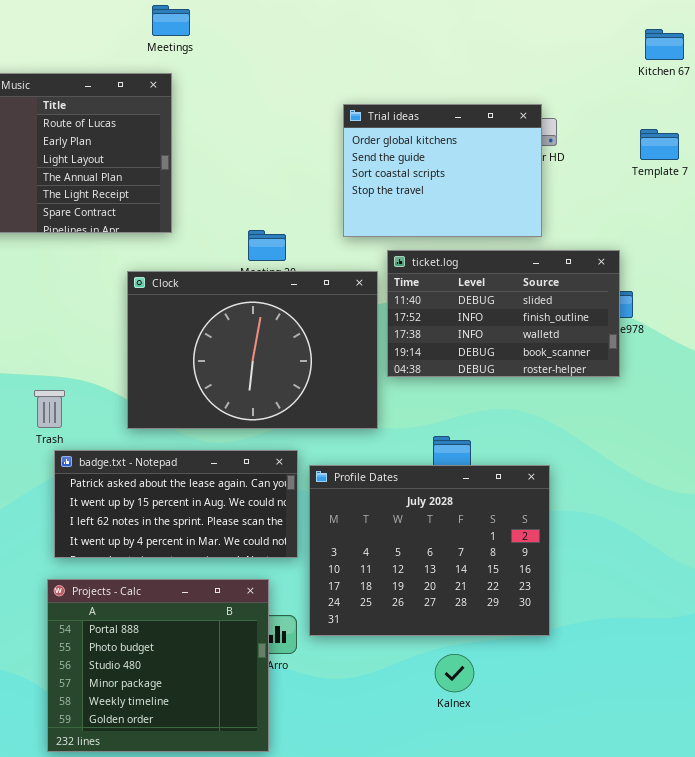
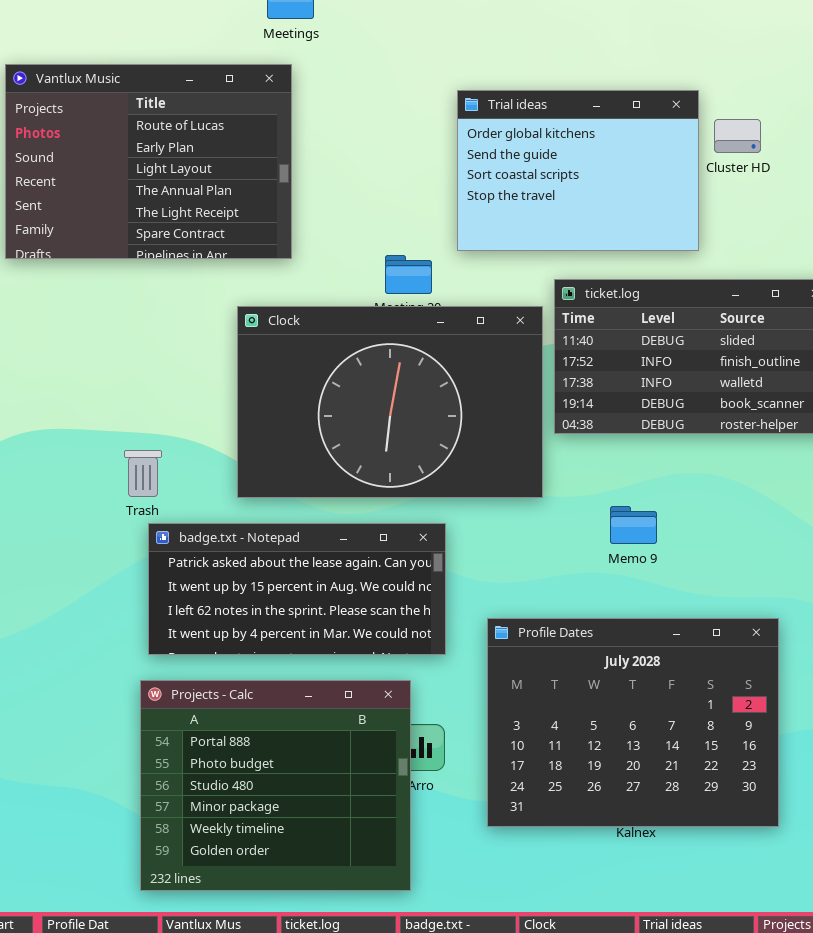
Trial ideas: [343,104,542,237] -> [457,90,699,251], moved
Profile Dates: [309,465,550,636] -> [487,618,779,827], moved

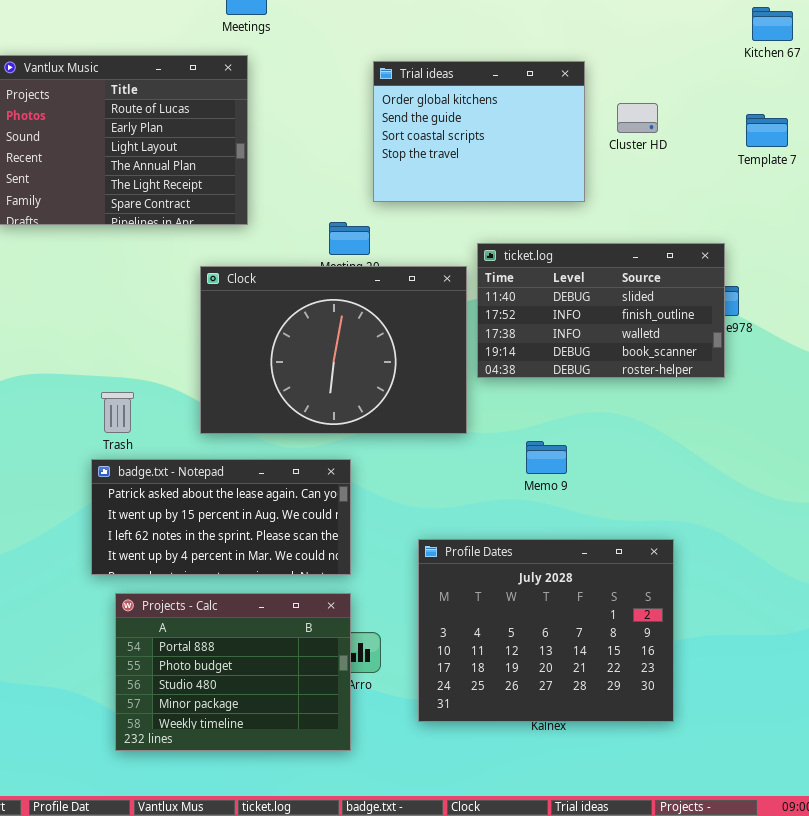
Trial ideas: [457,90,699,251] -> [373,61,585,202], moved
badge.txt - Notepad: [148,523,446,655] -> [91,459,351,575], moved
Projects - Calc: [140,680,411,891] -> [115,593,351,751], resized

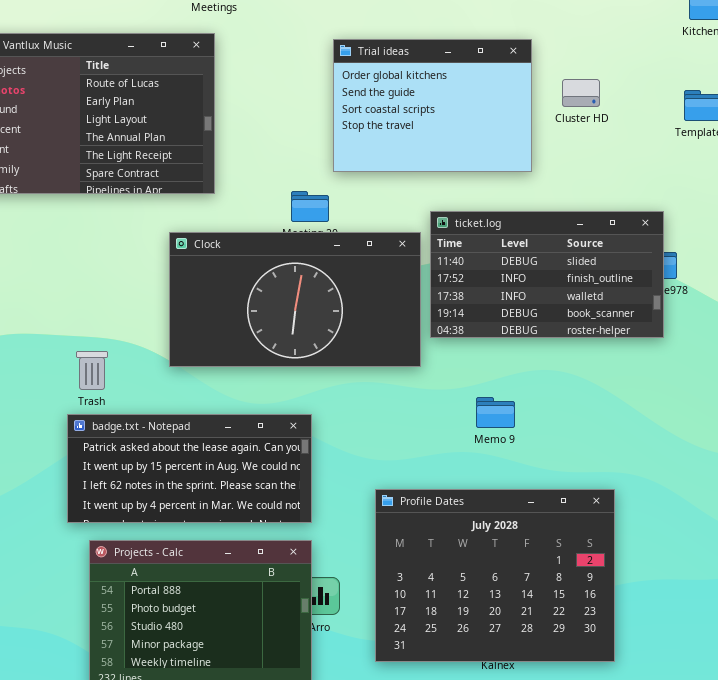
Clock: [200,266,467,434] -> [169,232,421,367], resized

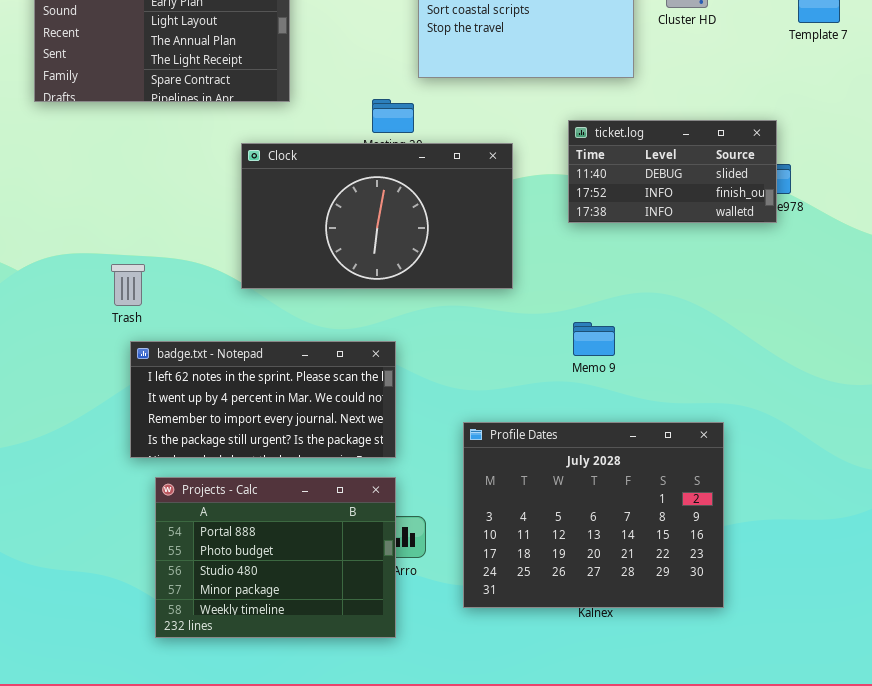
ticket.log: [430,211,664,338] -> [568,120,777,223], resized
Trash: [76,351,108,390] -> [111,264,145,306], moved
badge.txt - Notepad: [67,414,312,523] -> [130,341,396,458], scrolled down 2 rows

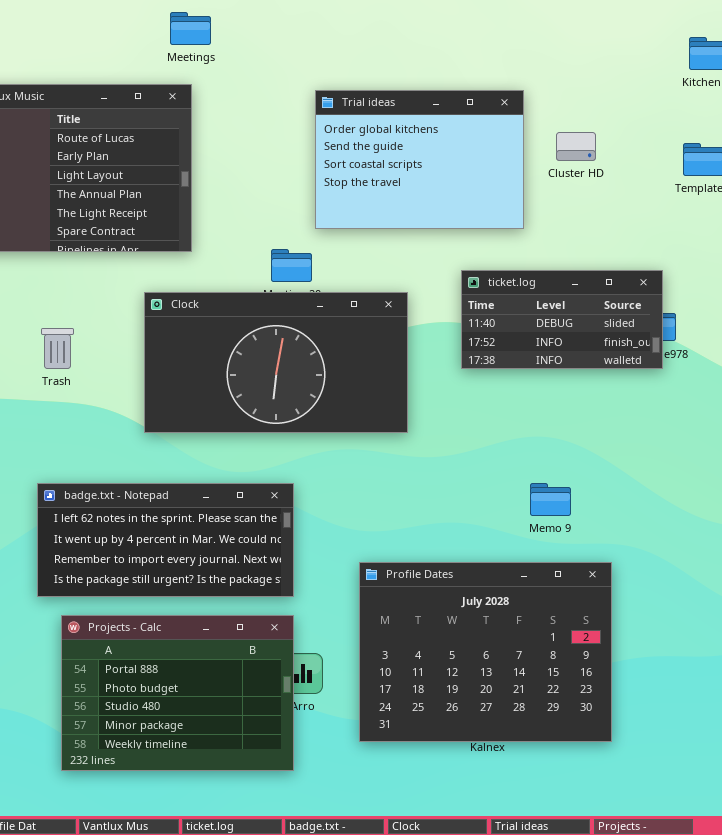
Trash: [111,264,145,306] -> [41,328,74,369], moved
Memo 9: [573,322,615,356] -> [530,483,571,516], moved

